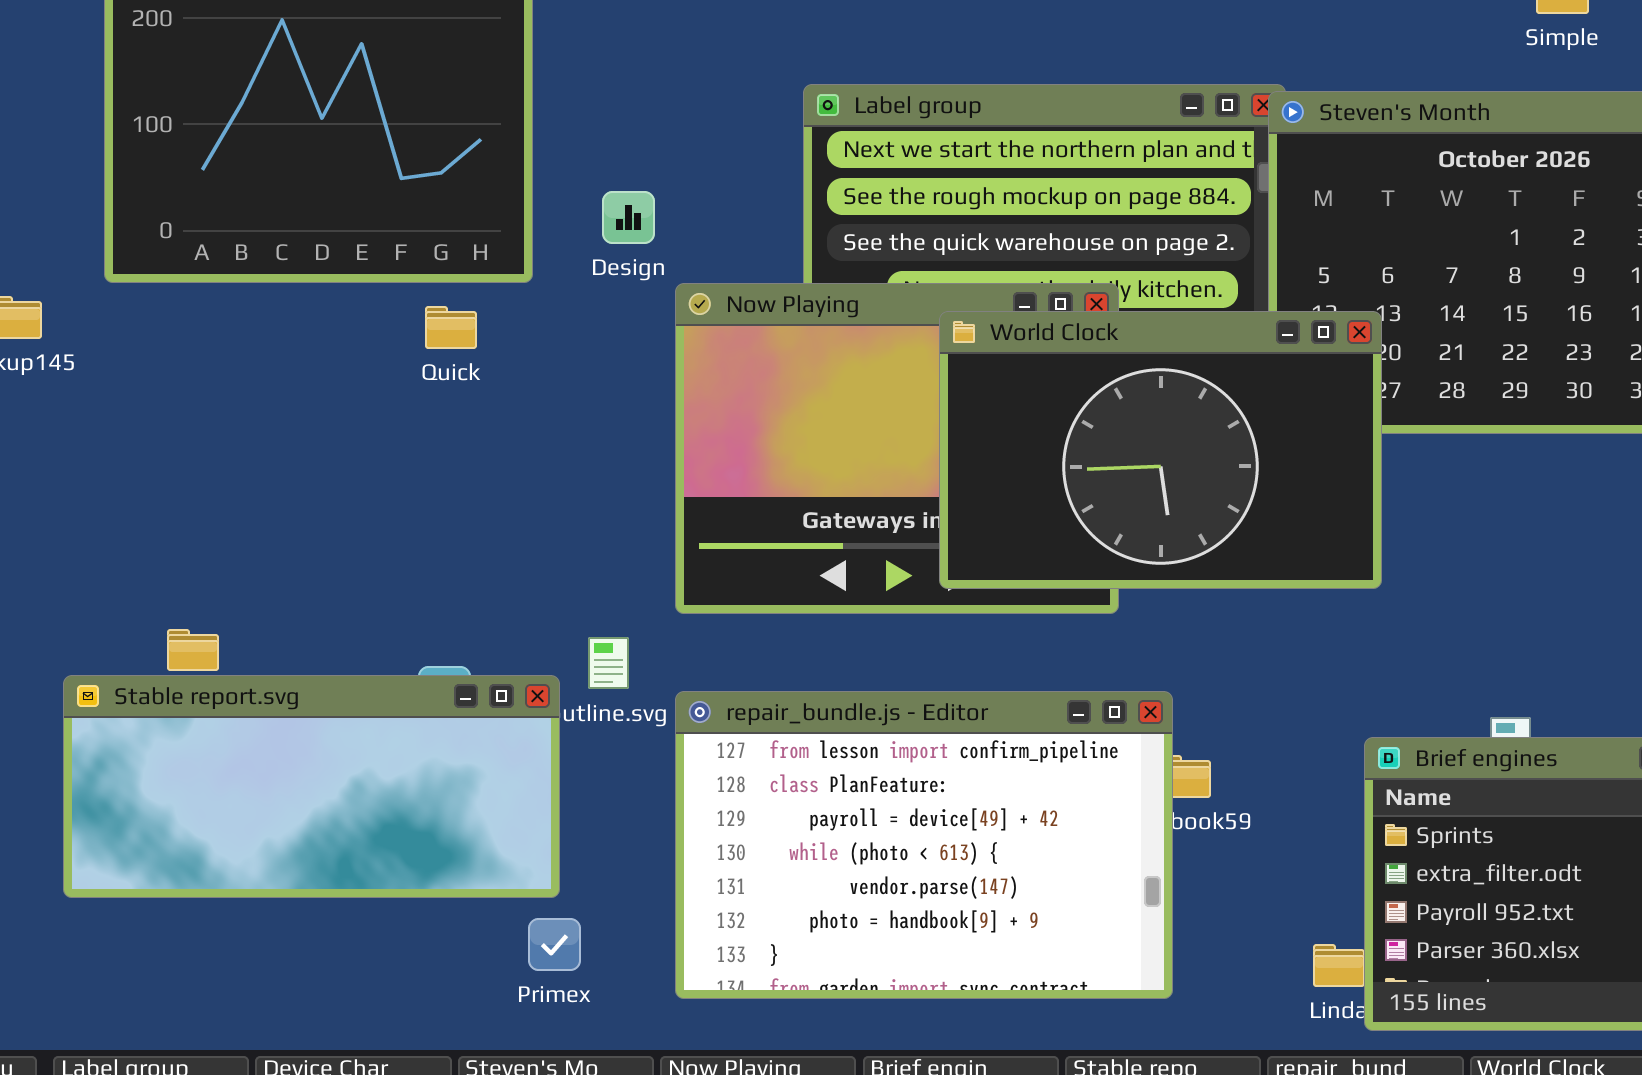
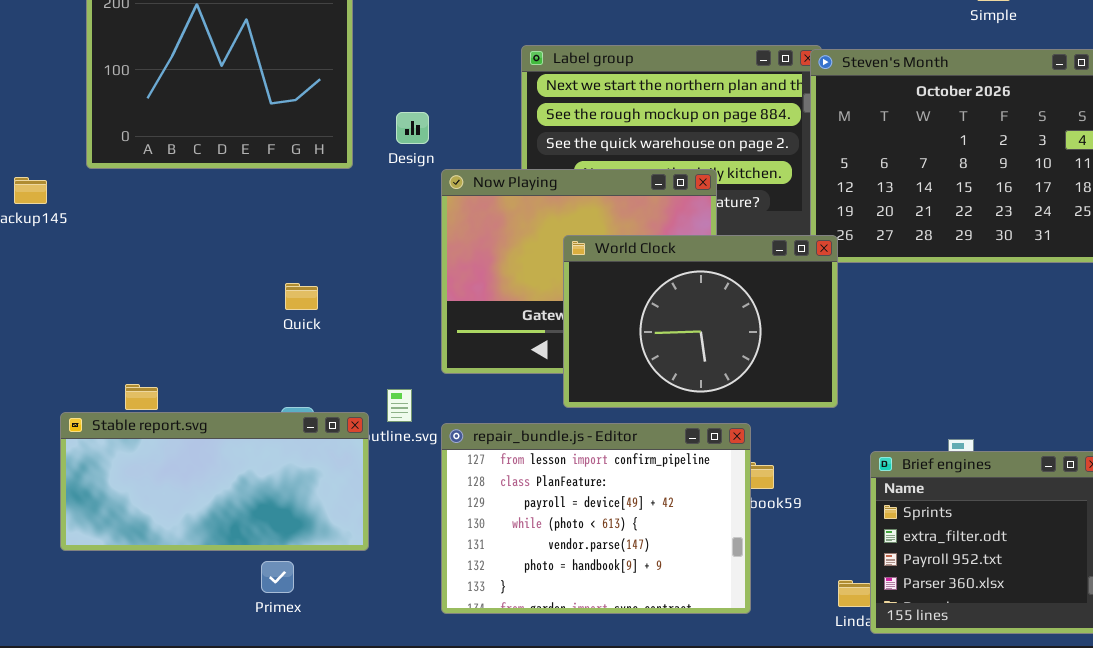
Quick: [425,306,477,349] -> [285,283,318,310], moved
World Clock: [939,311,1382,589] -> [563,235,838,408], moved
Primex: [528,918,581,971] -> [261,561,294,593], moved

